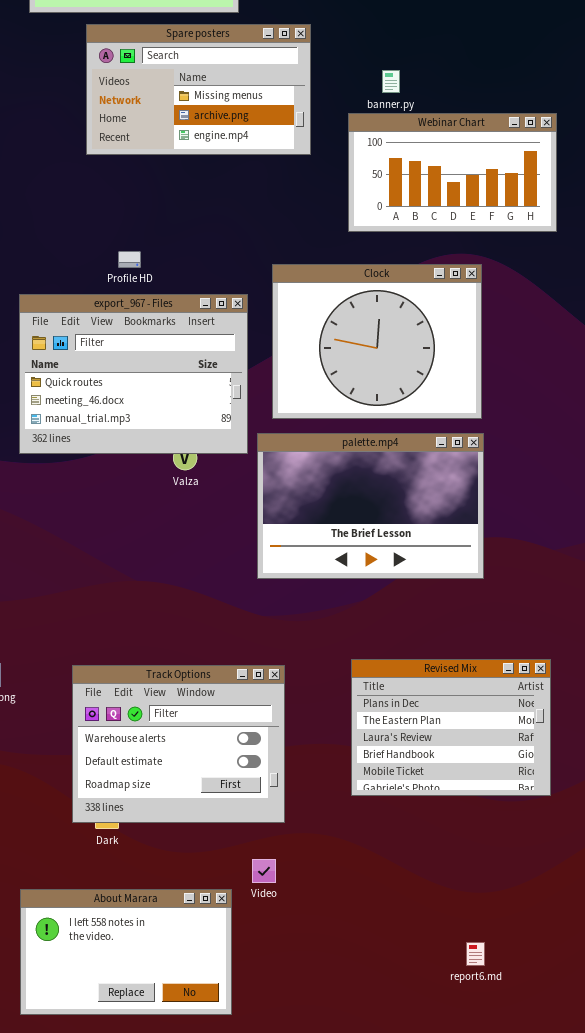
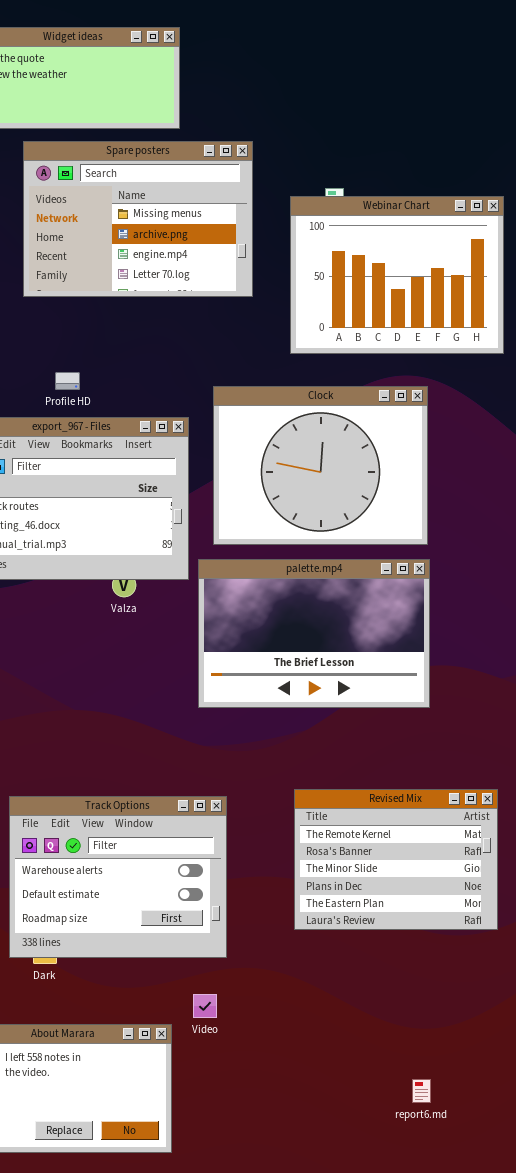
Spare posters: [86,24,311,155] -> [23,141,253,297], resized
Webinar Chart: [348,113,557,232] -> [290,196,504,354], resized
Revised Mix: [351,659,551,796] -> [294,789,498,930], scrolled up 3 rows

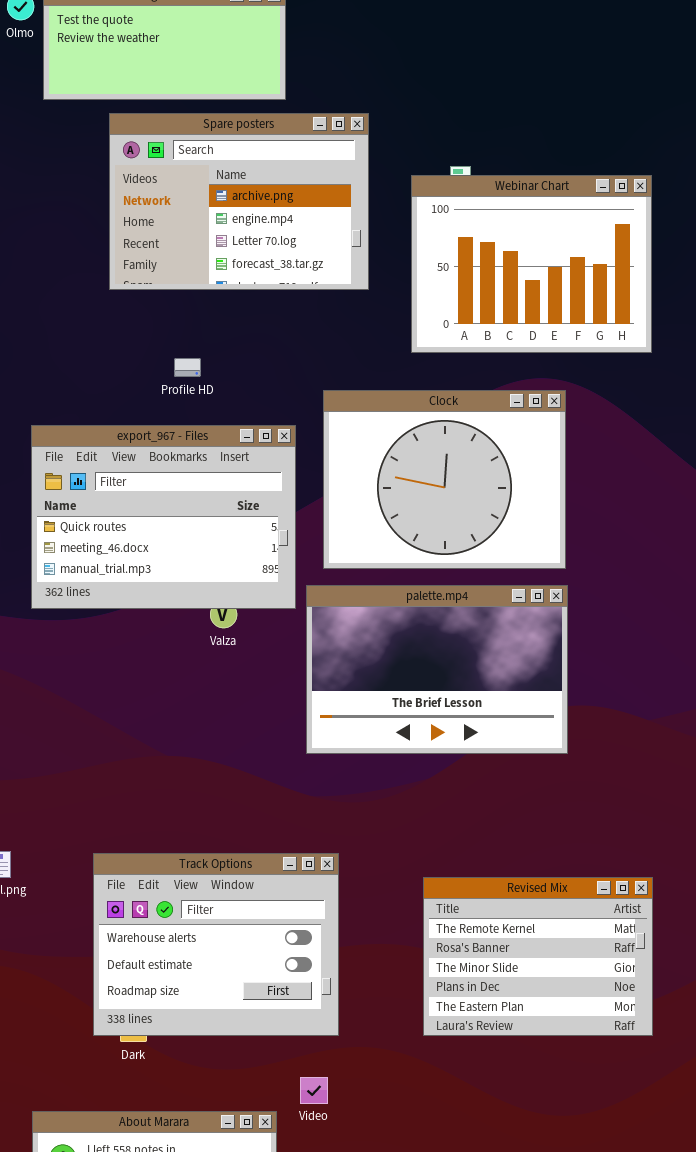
Spare posters: [23,141,253,297] -> [109,113,369,290], scrolled down 1 row
Profile HD: [55,372,80,390] -> [174,358,201,377], moved
Revised Mix: [294,789,498,930] -> [423,877,653,1036], moved

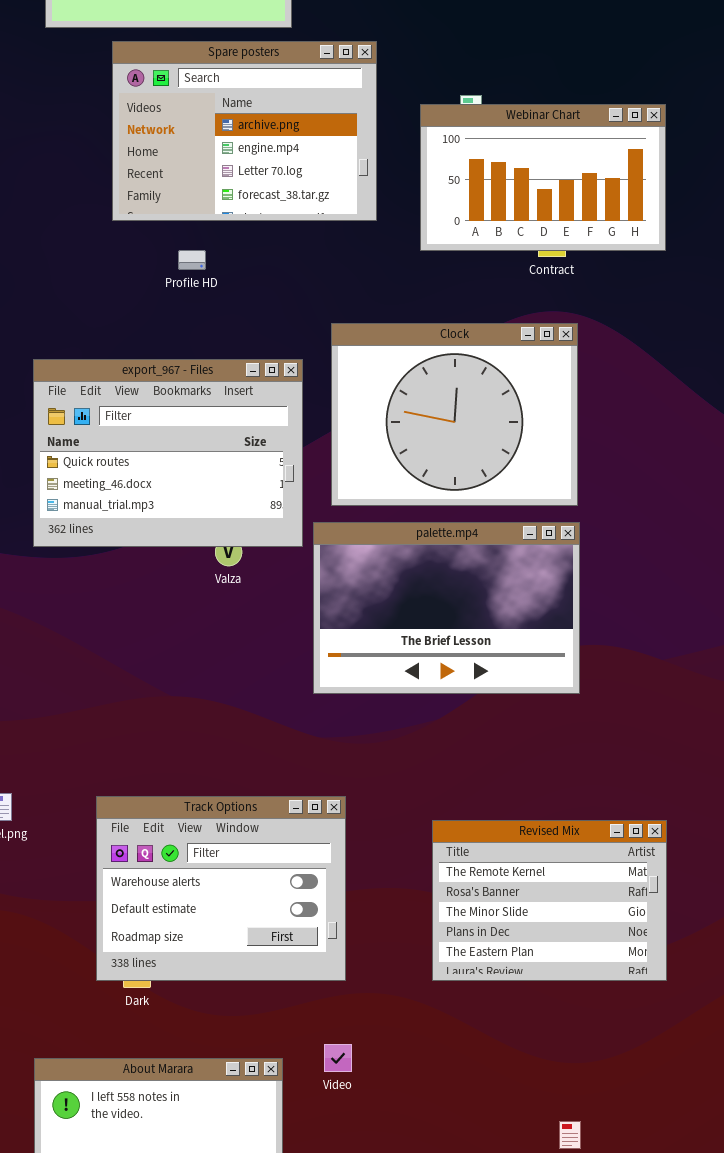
Webinar Chart: [411,175,652,353] -> [420,104,666,251], resized
Profile HD: [174,358,201,377] -> [178,250,206,270], moved
Video: [300,1077,328,1104] -> [324,1044,352,1072], moved

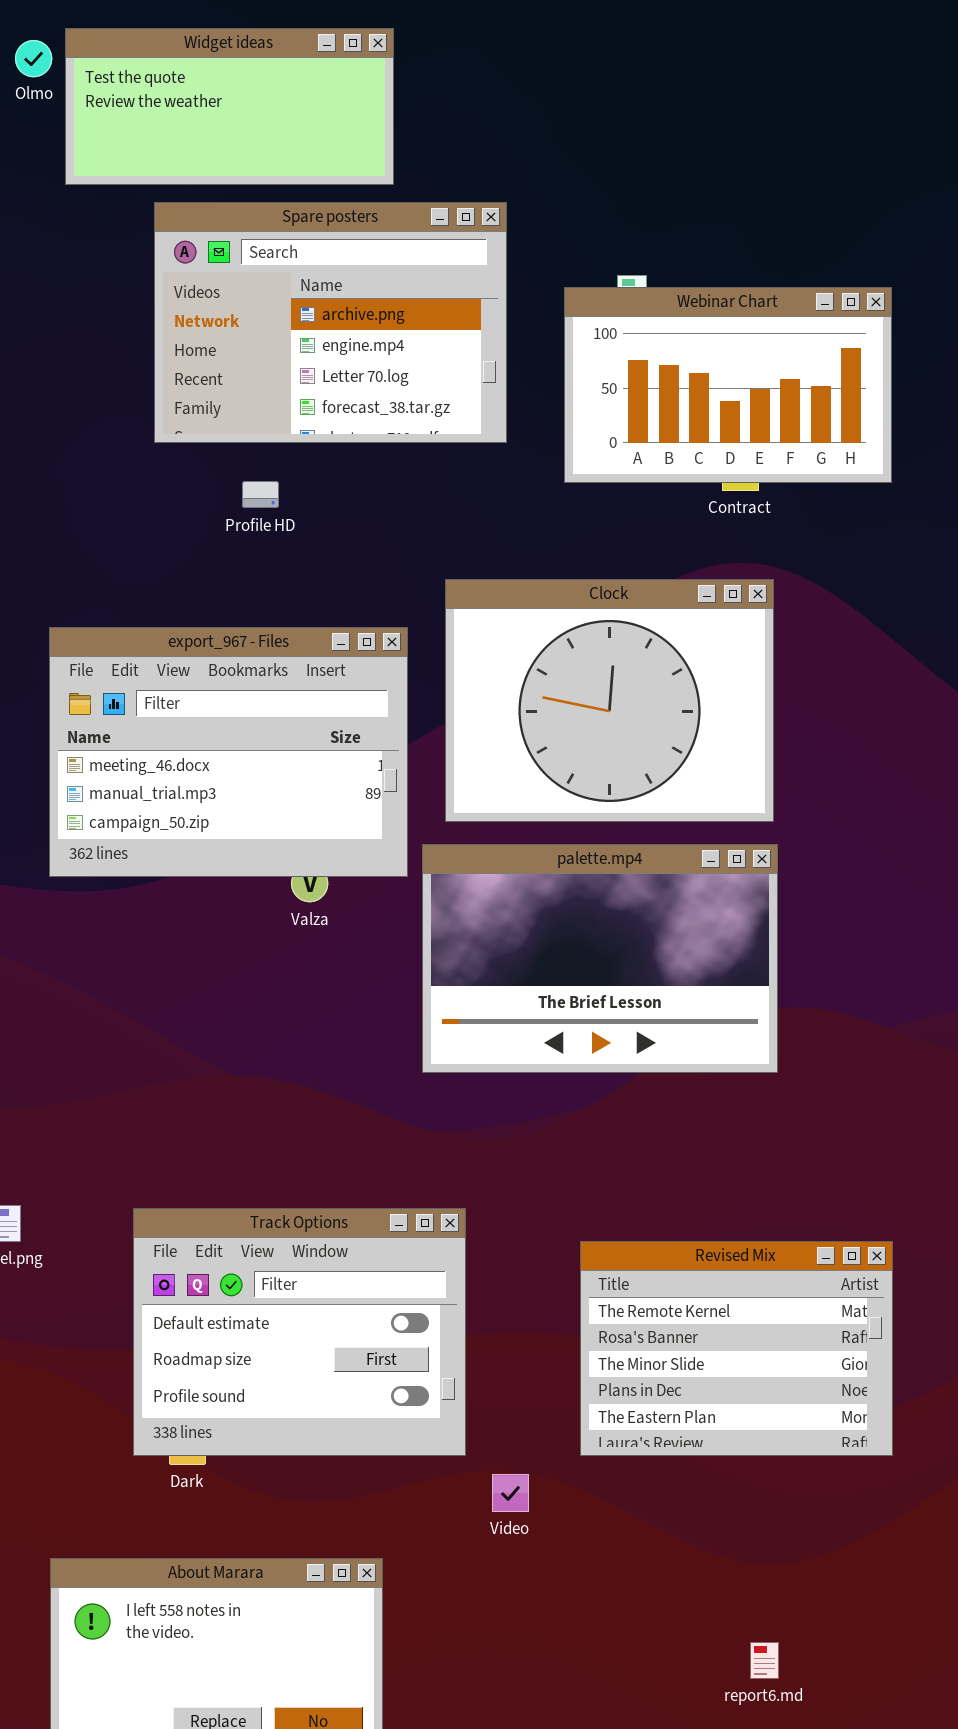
export_967 - Files: [33,359,303,547] -> [49,627,408,877], scrolled down 1 row
Track Options: [96,796,346,981] -> [133,1208,466,1456], scrolled down 1 row
Video: [324,1044,352,1072] -> [492,1474,529,1512], moved

